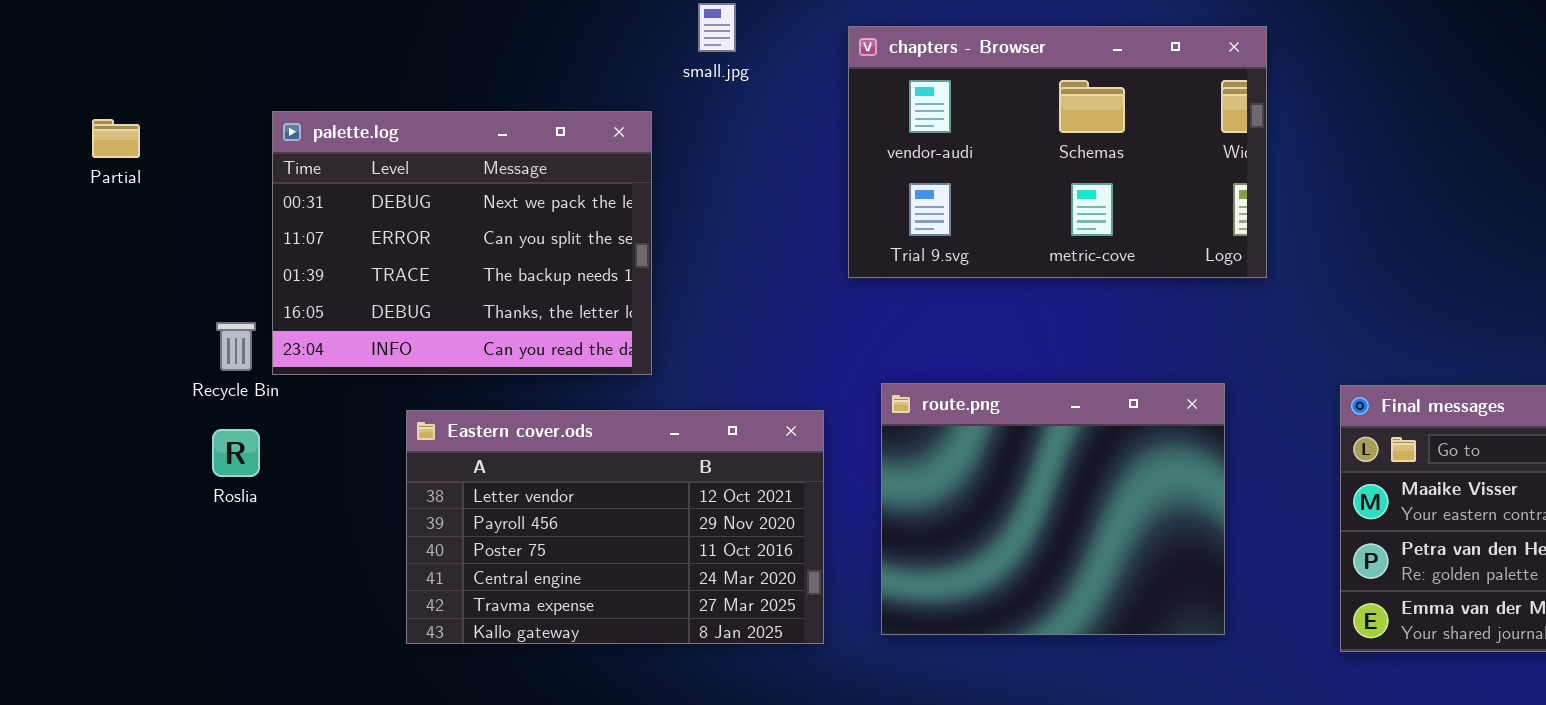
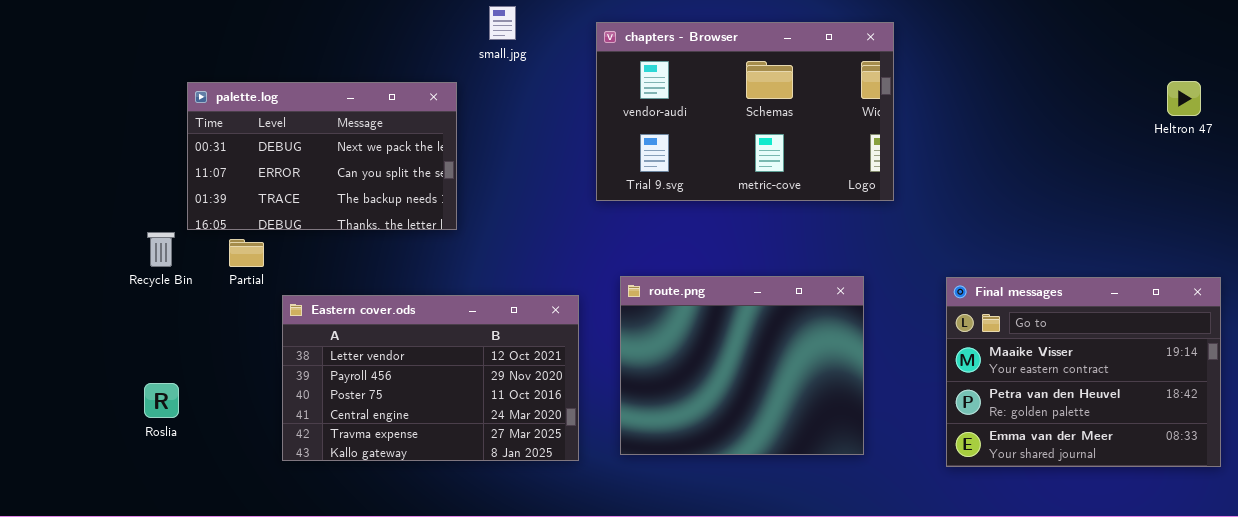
palette.log: [272,111,652,375] -> [187,82,457,230], resized
Partial: [92,119,140,158] -> [229,239,264,267], moved
Roslia: [212,429,260,477] -> [144,383,179,418], moved

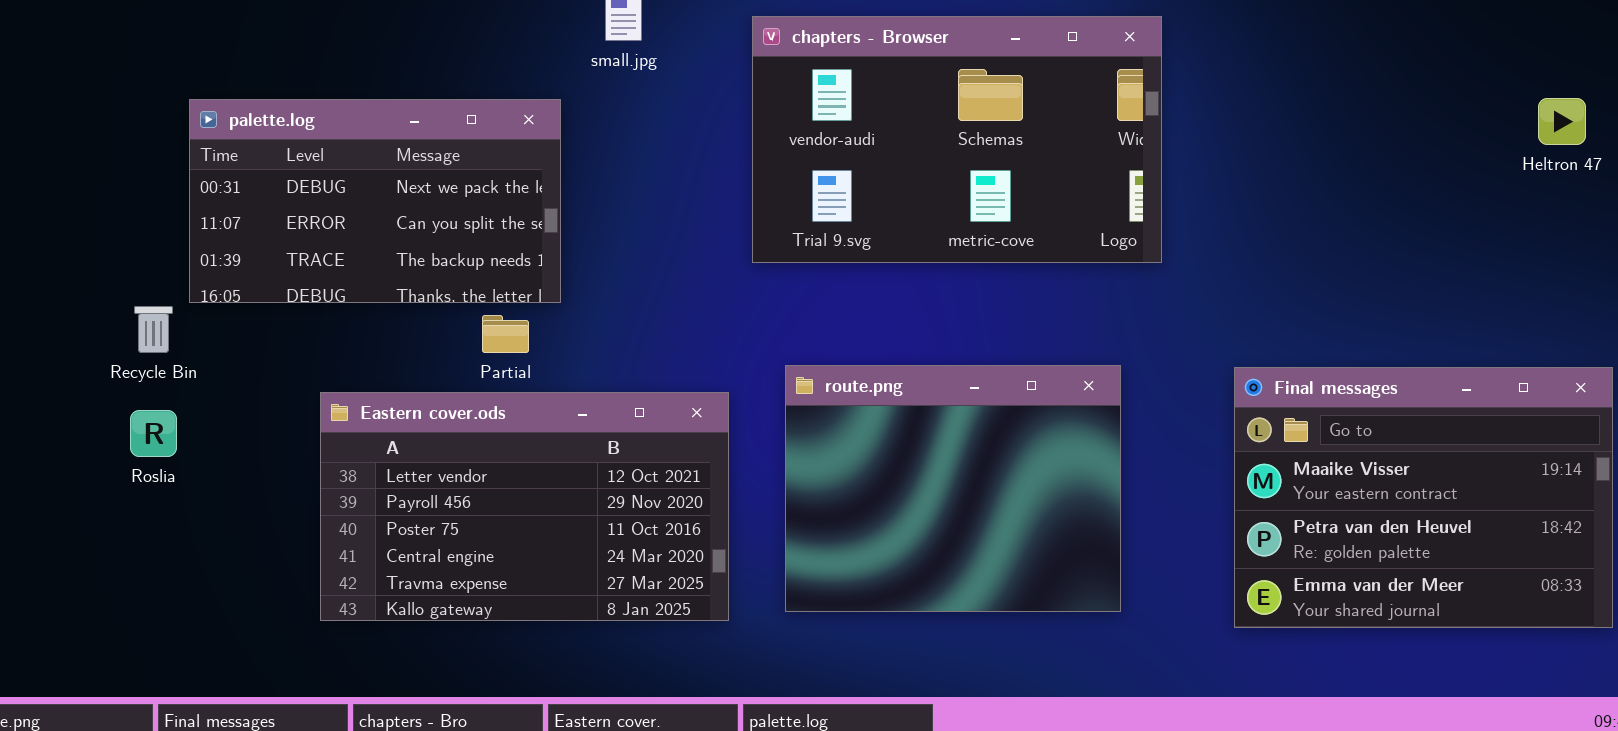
Partial: [229,239,264,267] -> [482,315,529,353], moved
Roslia: [144,383,179,418] -> [130,410,177,457], moved

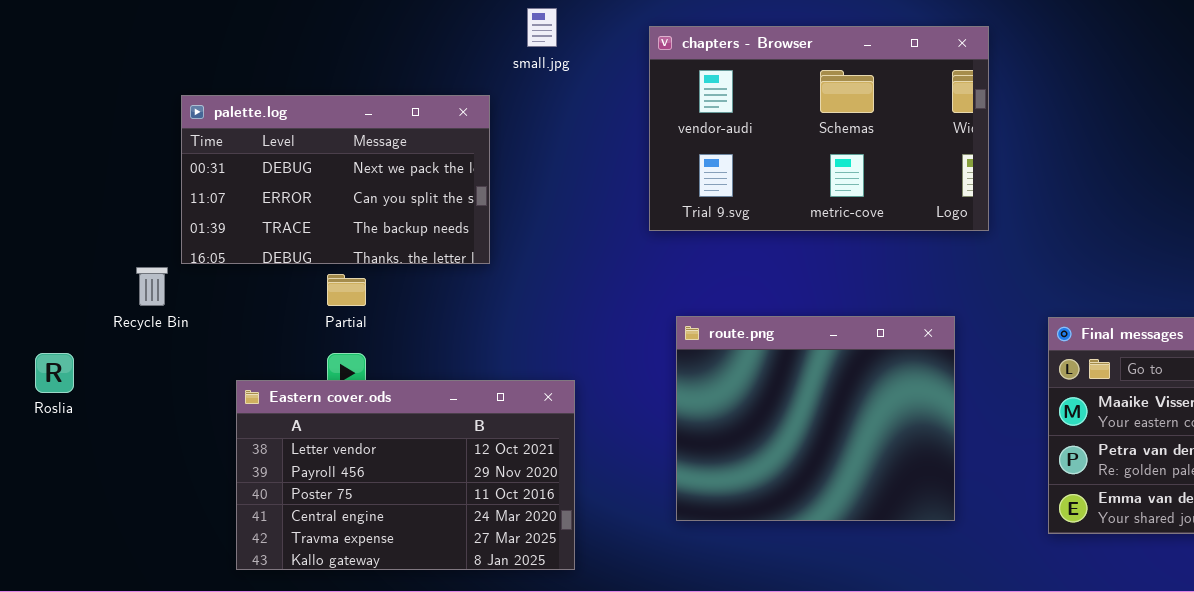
Partial: [482,315,529,353] -> [327,274,366,306], moved
Eastern cover.ods: [320,392,729,621] -> [236,380,575,570], moved
Roslia: [130,410,177,457] -> [35,353,74,393], moved

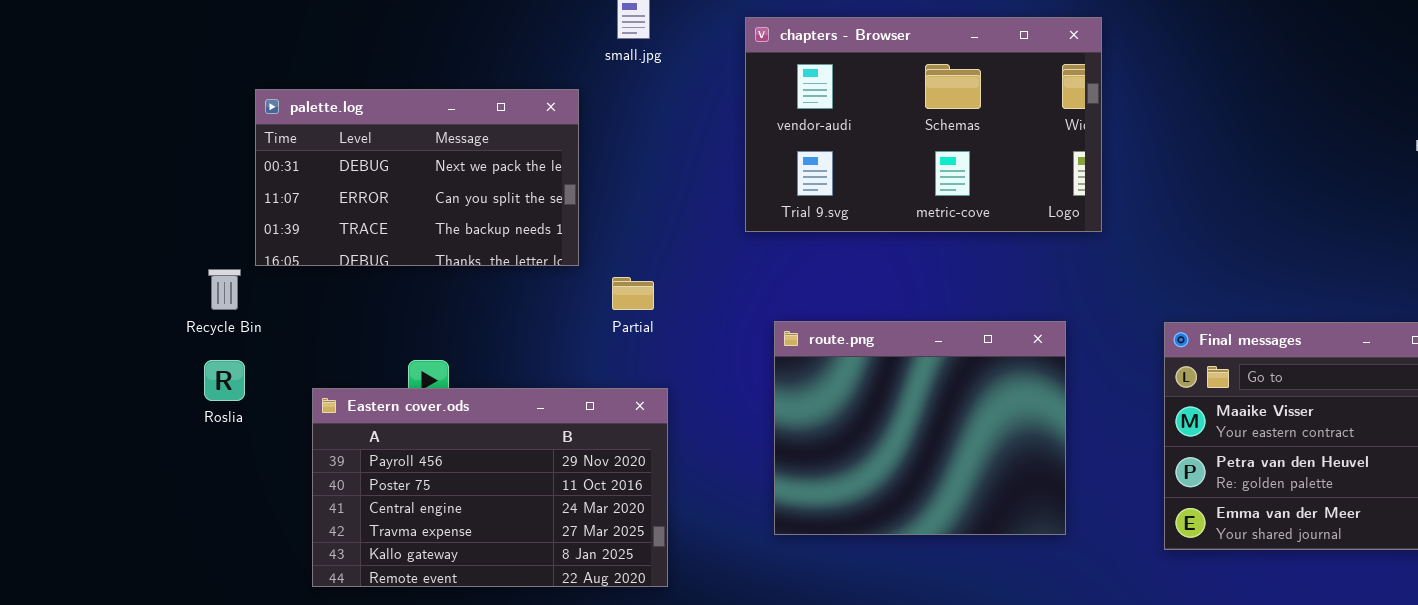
Partial: [327,274,366,306] -> [612,277,654,310], moved
Roslia: [35,353,74,393] -> [204,360,245,401], moved
Eastern cover.ods: [236,380,575,570] -> [312,388,668,587], scrolled down 1 row

